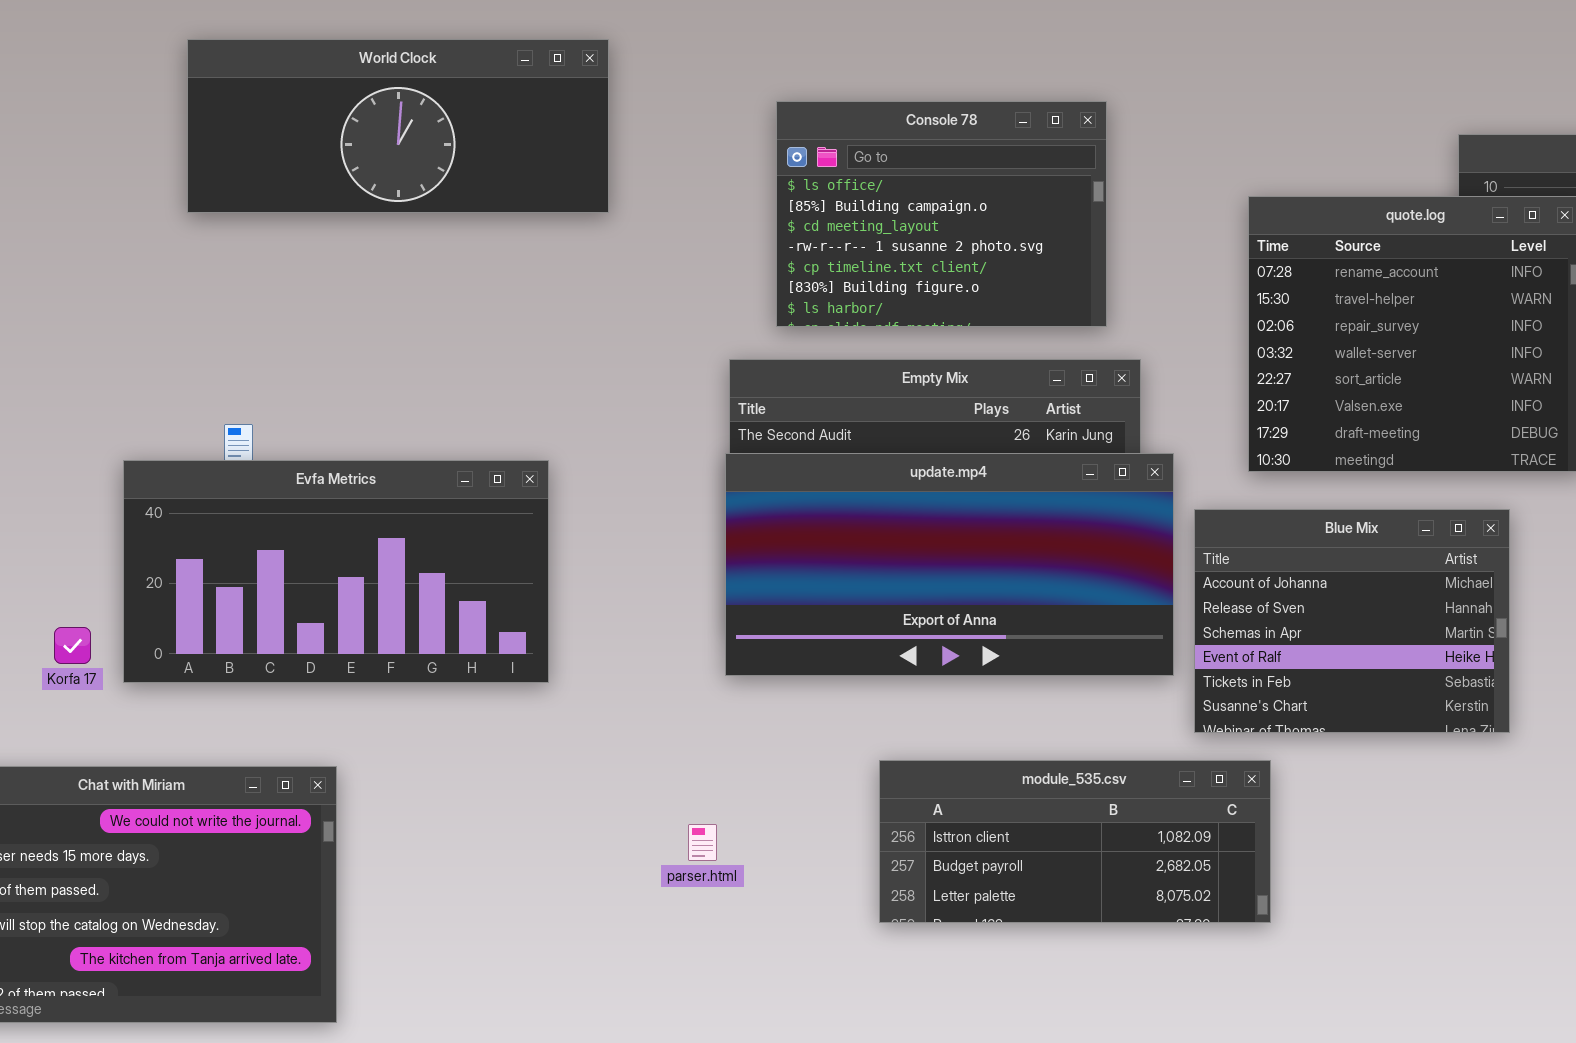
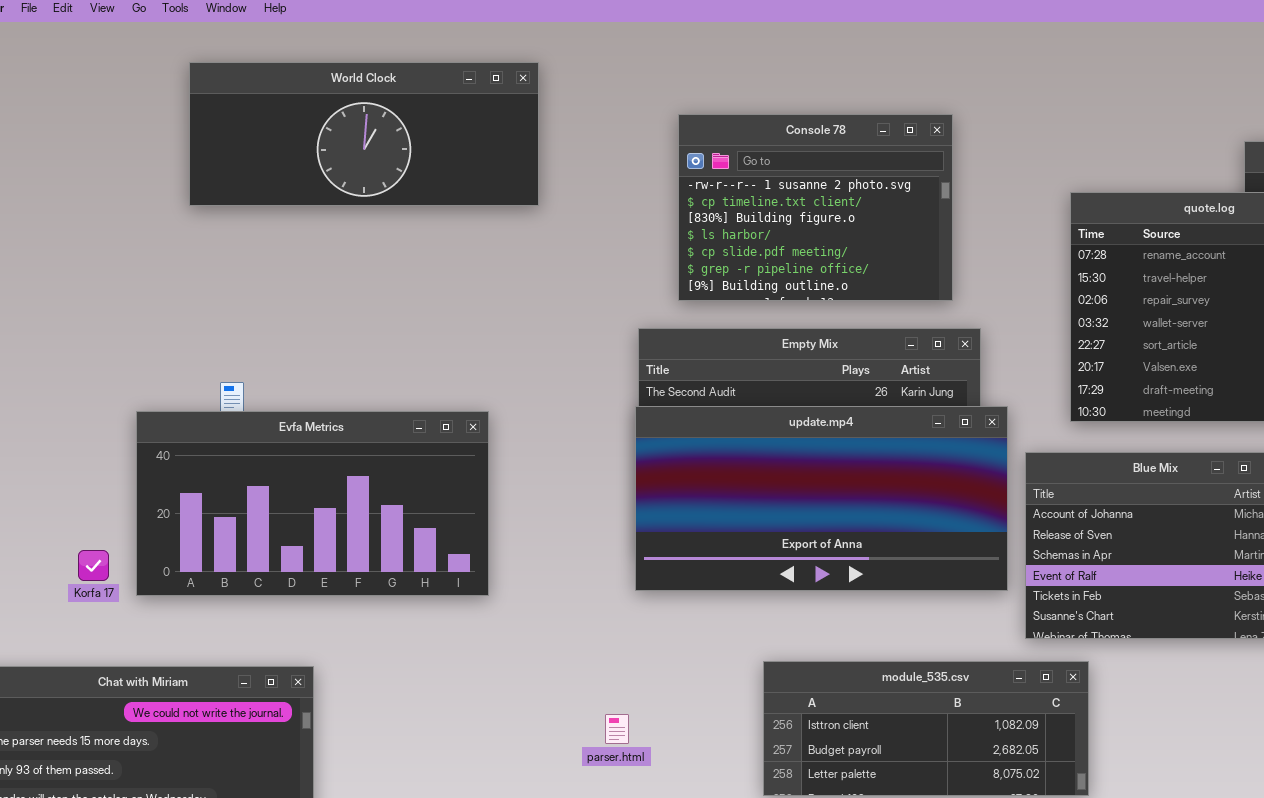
Console 78: [776,101,1107,327] -> [678,114,953,301], scrolled down 3 rows

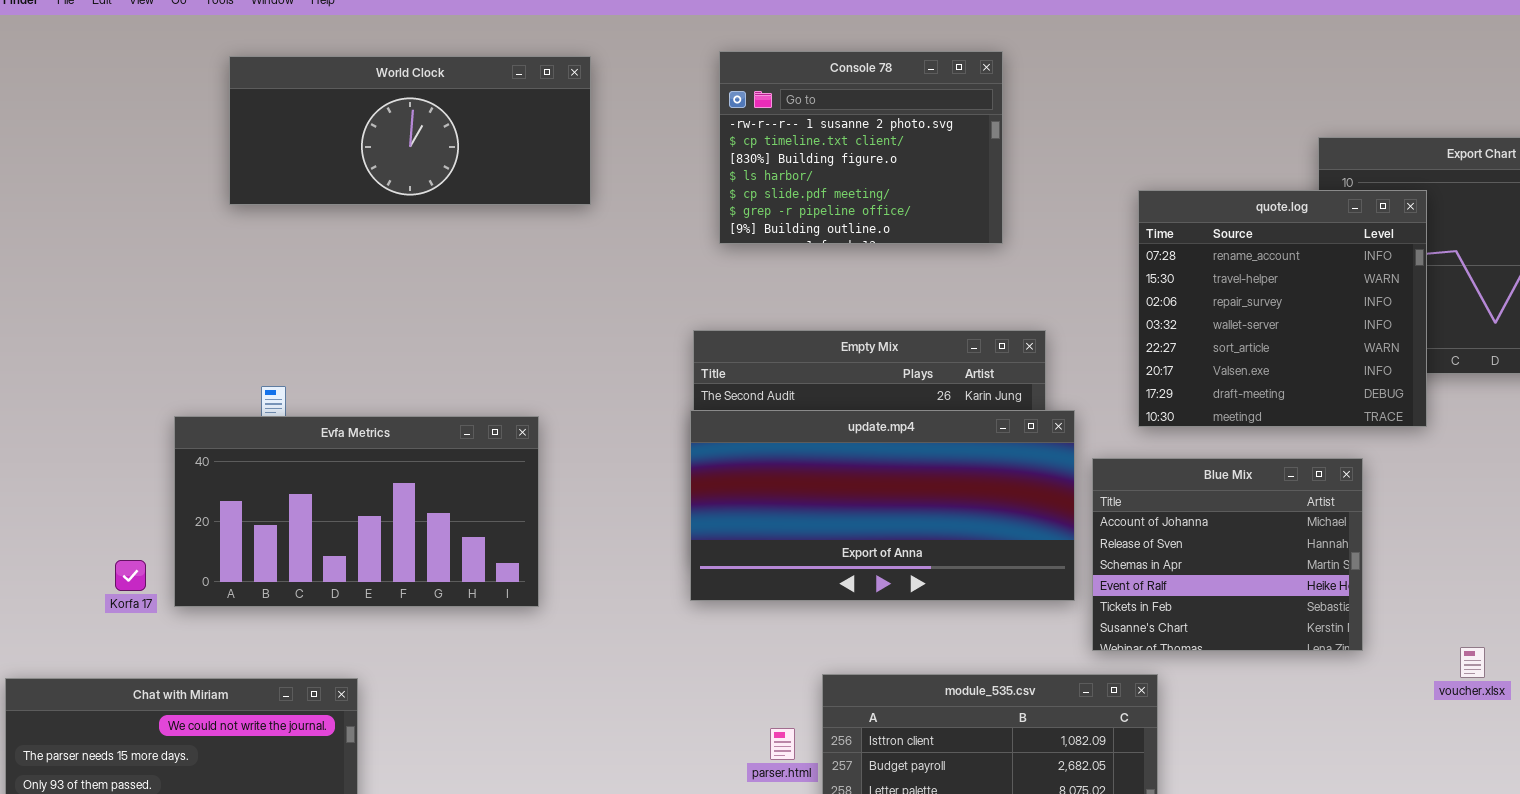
Console 78: [678,114,953,301] -> [719,51,1003,244], moved
parser.html: [605,714,629,744] -> [770,728,795,760], moved

